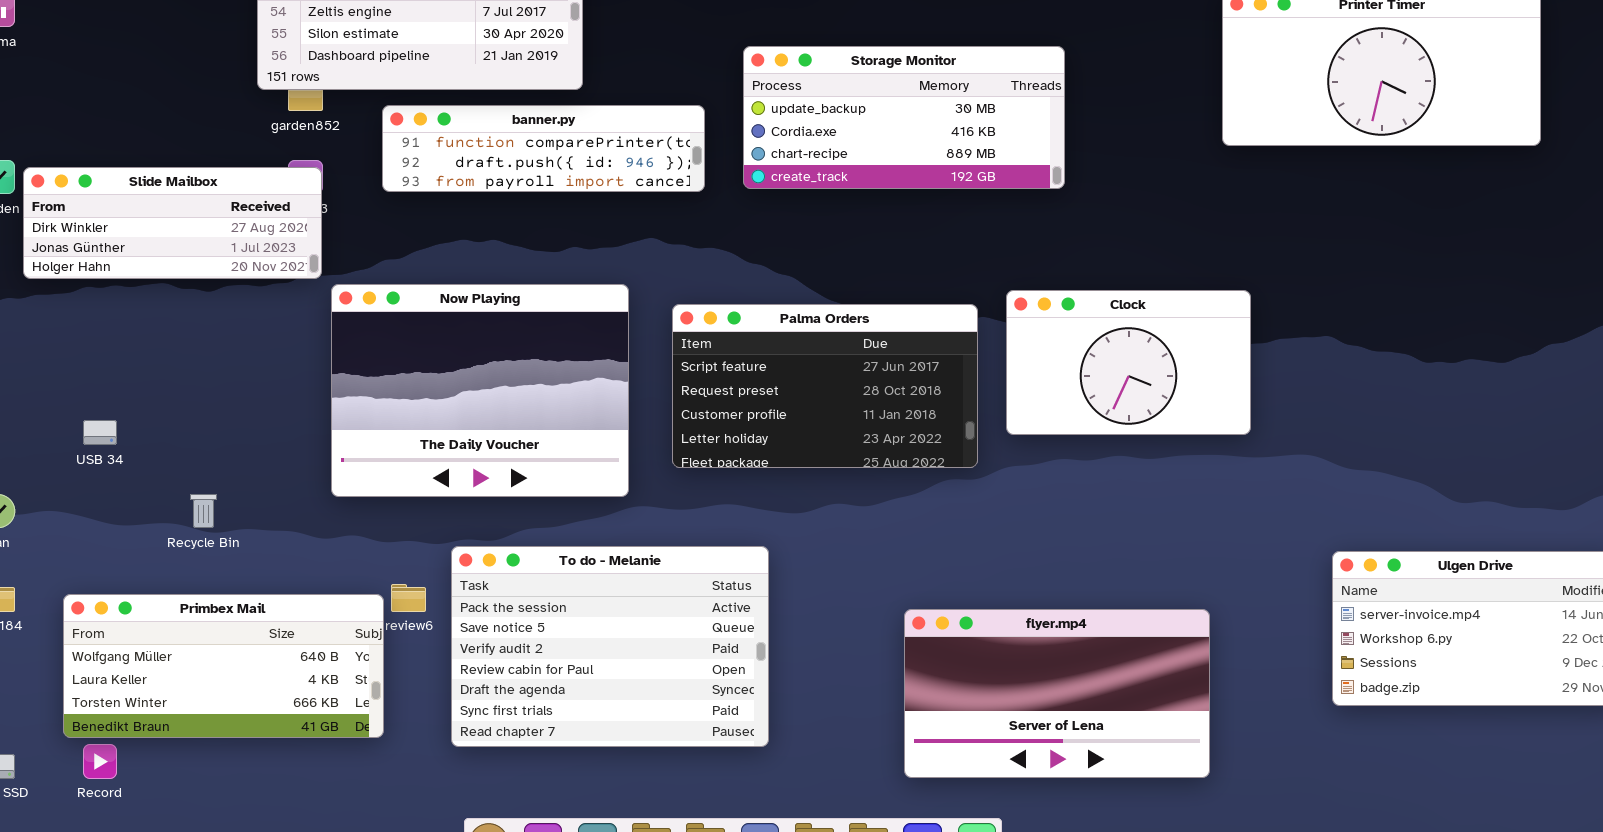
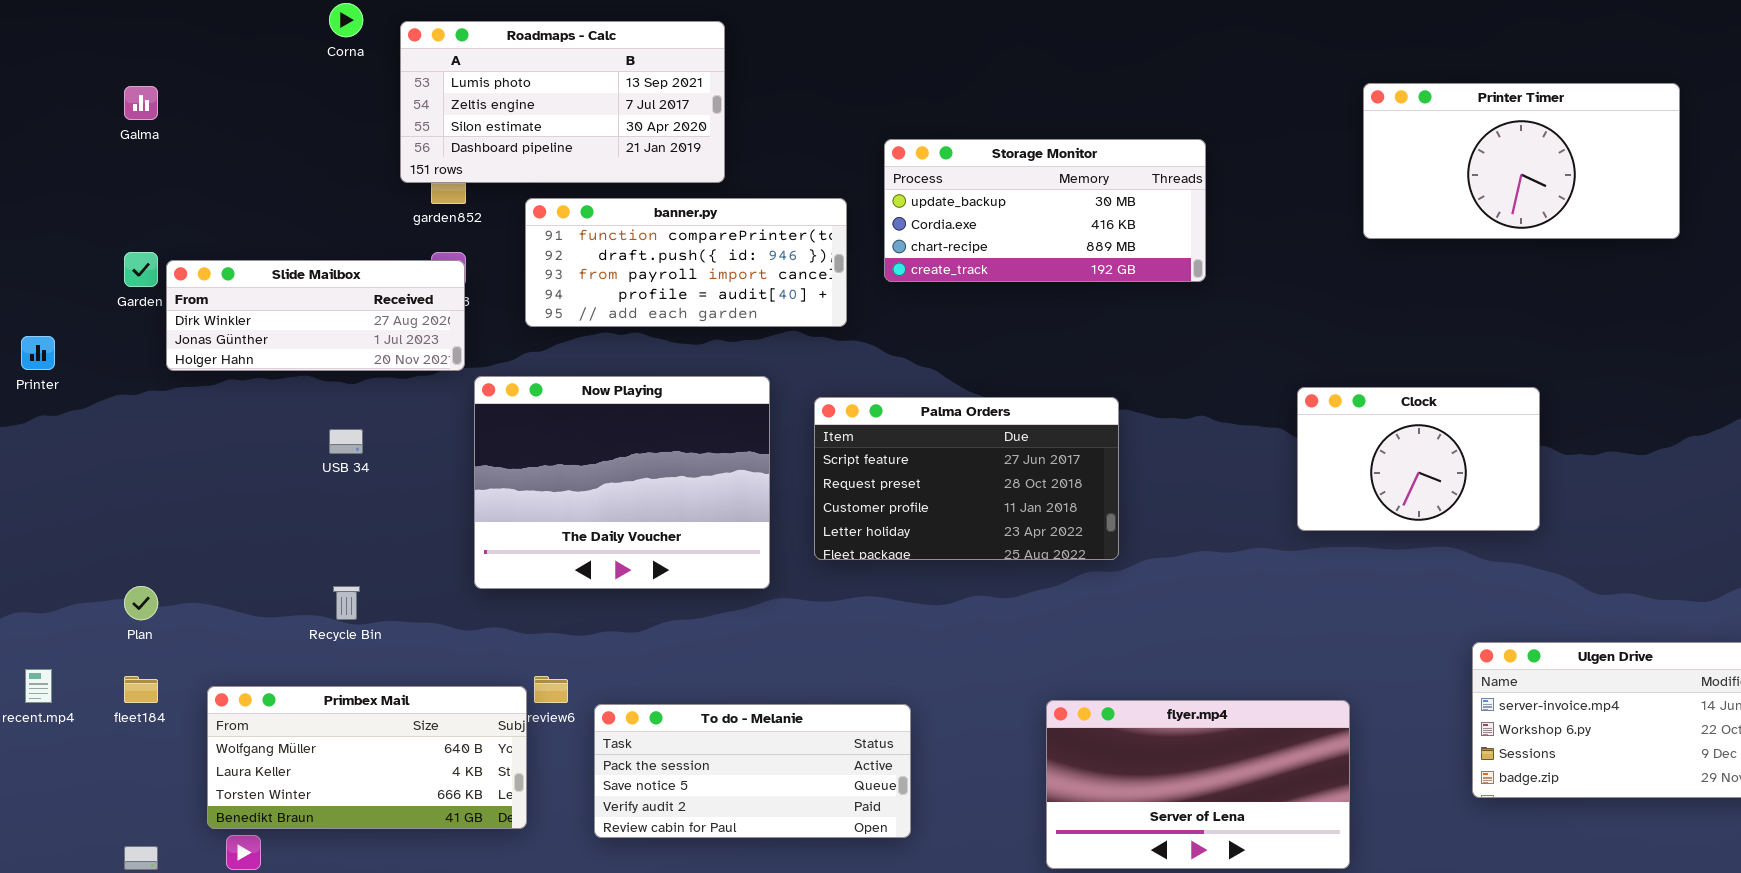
banner.py: [382,105,705,192] -> [525,198,847,327], resized
Clock: [1006,290,1251,435] -> [1297,387,1540,531], moved
USB 34: [83,420,117,445] -> [329,429,363,454], moved
To do - Melanie: [451,546,769,747] -> [594,704,911,838], resized

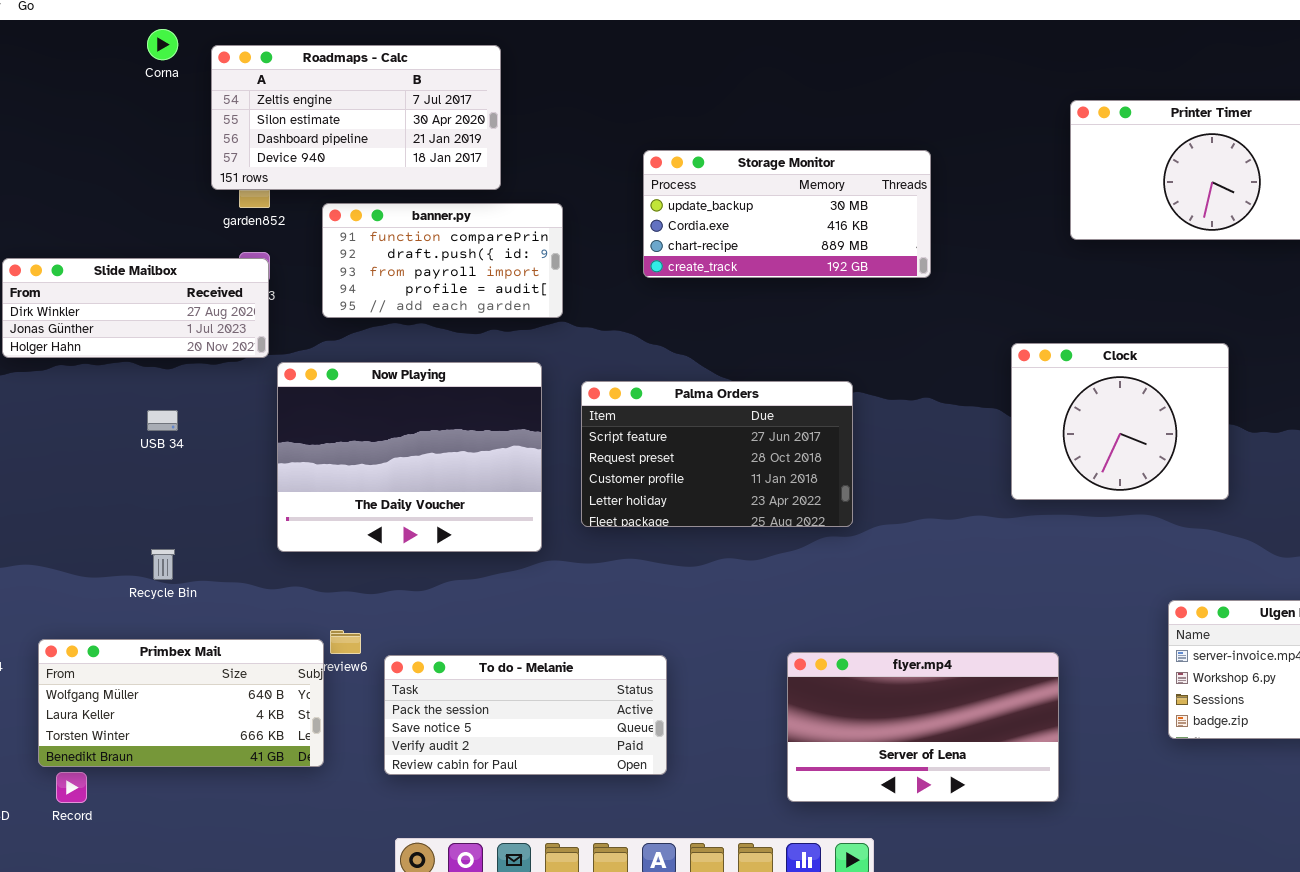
Roadmaps - Calc: [400,21,725,183] -> [211,45,501,190], scrolled down 1 row
banner.py: [525,198,847,327] -> [322,203,563,318], resized
Clock: [1297,387,1540,531] -> [1011,343,1229,500], resized

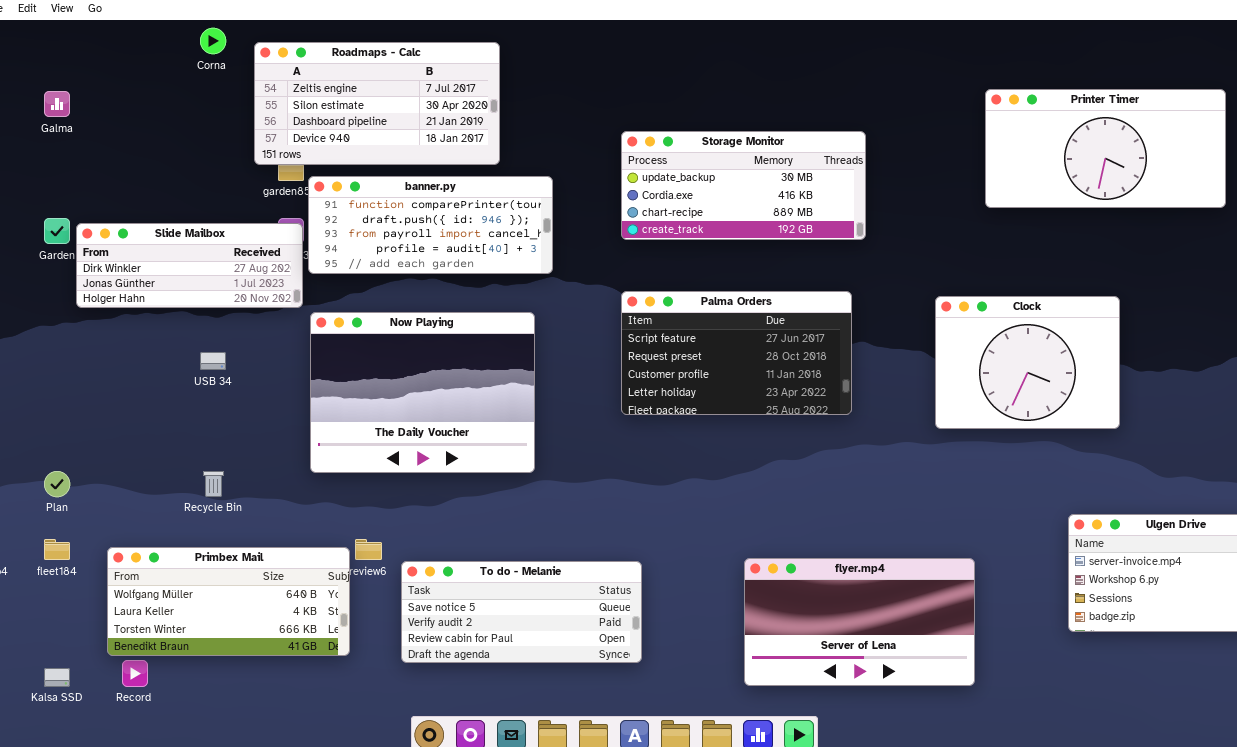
banner.py: [322,203,563,318] -> [308,176,553,274], resized
Palma Orders: [581,381,853,527] -> [621,291,852,415], moved
To do - Melanie: [384,655,667,775] -> [401,561,642,663], scrolled down 1 row

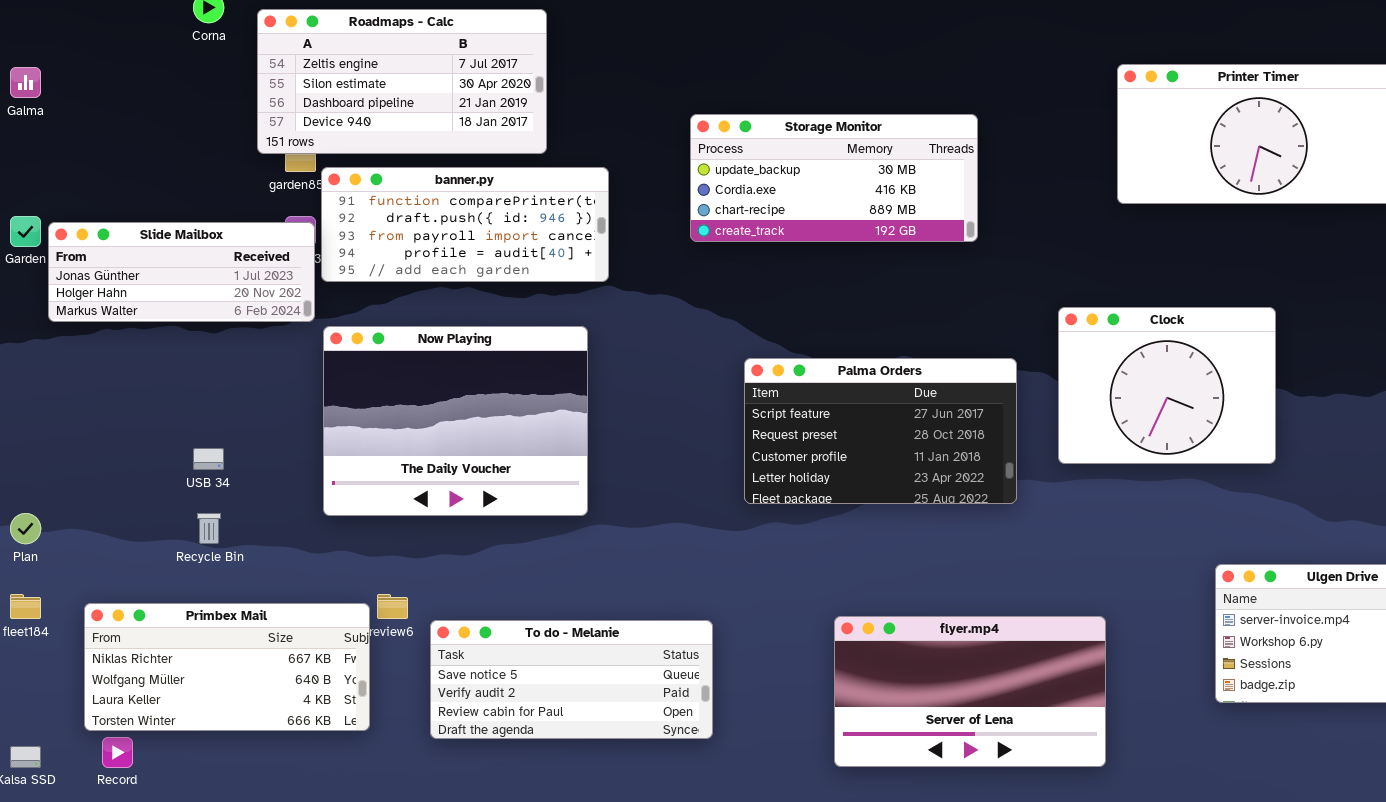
Slide Mailbox: [76,223,303,308] -> [48,222,315,322], scrolled down 1 row
Palma Orders: [621,291,852,415] -> [744,358,1017,504], moved
USB 34: [200,352,226,370] -> [193,448,224,470], moved
Primbex Mail: [107,547,350,656] -> [84,603,370,731], scrolled up 1 row

